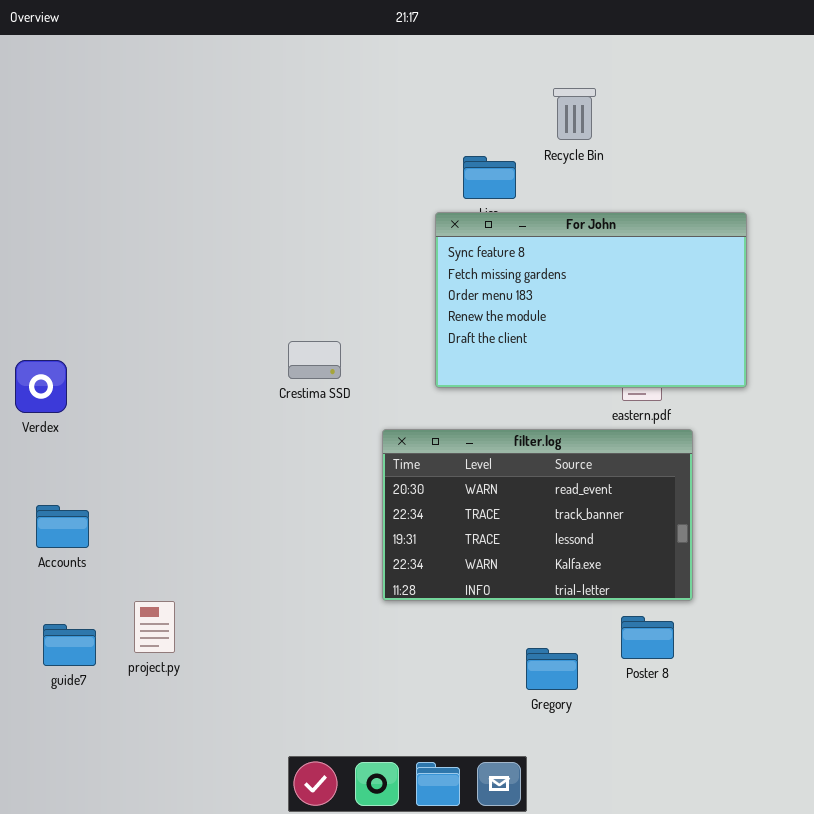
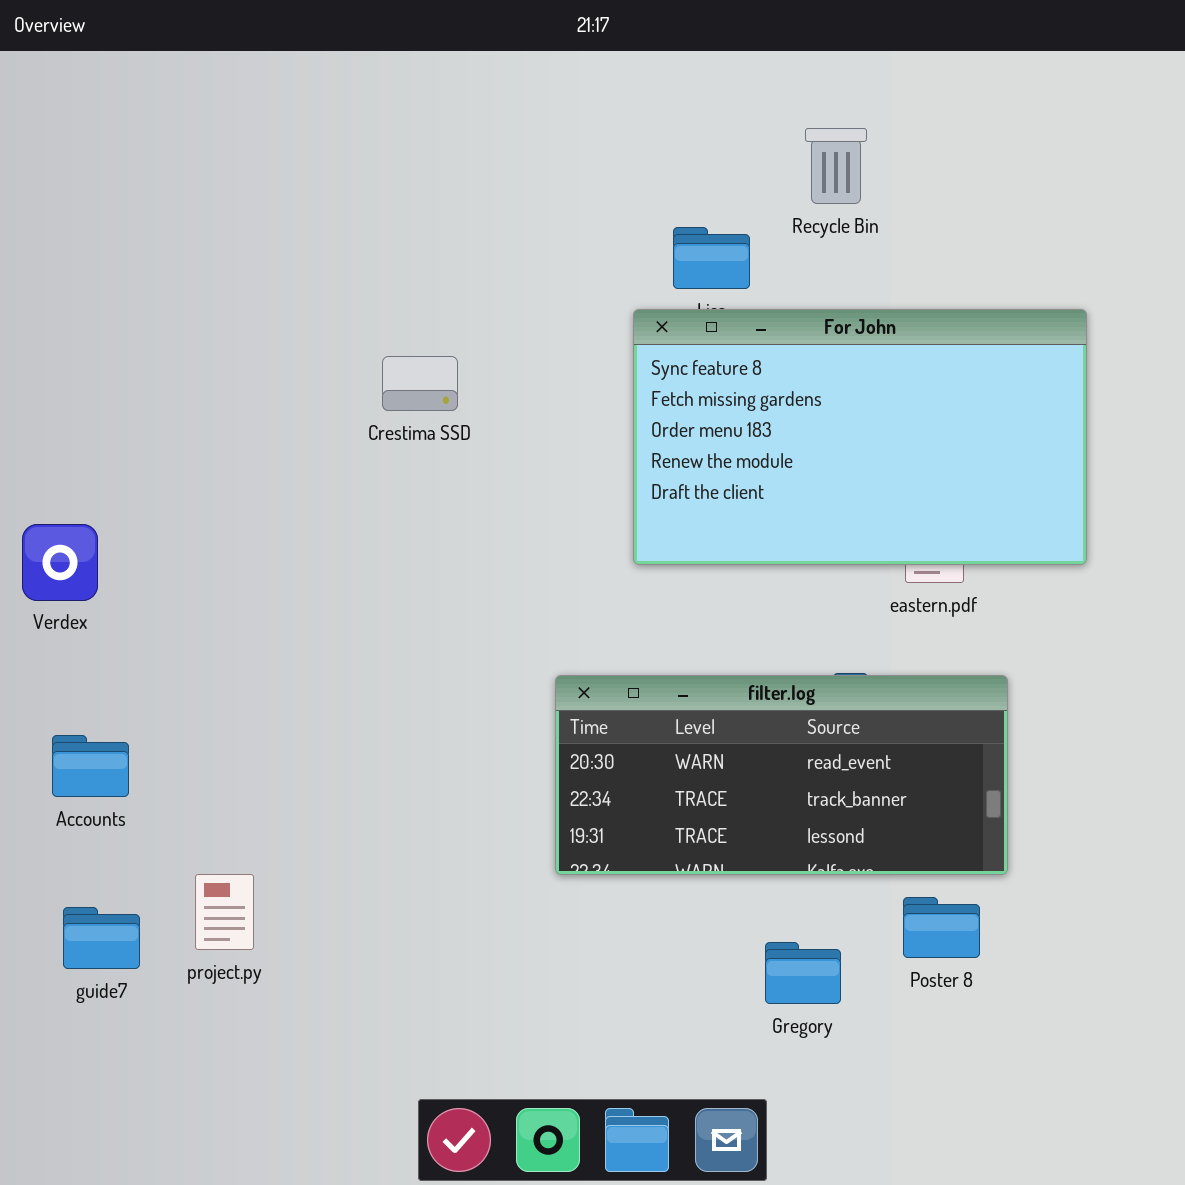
Crestima SSD: [288,341,341,379] -> [382,356,458,411], moved
filter.log: [382,429,693,601] -> [555,675,1008,875], resized

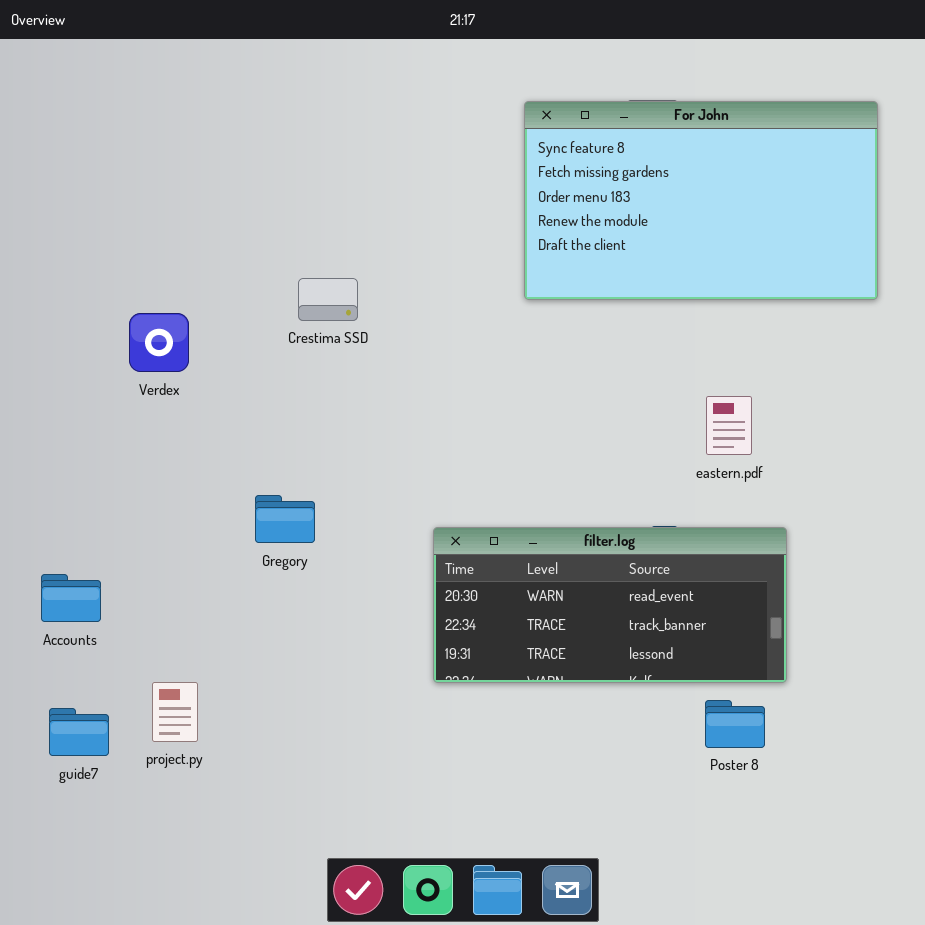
For John: [633,309,1087,565] -> [524,101,878,300], moved
Verdex: [22,524,98,601] -> [129,313,189,372], moved
Gregory: [765,942,841,1004] -> [255,495,315,543], moved

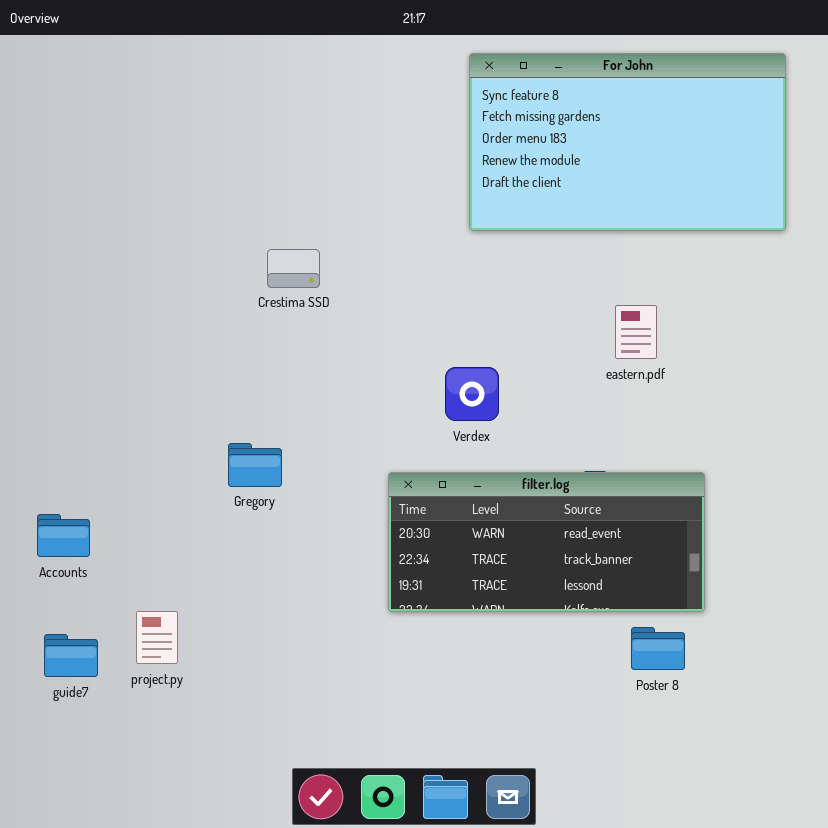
For John: [524,101,878,300] -> [469,53,786,231], moved
Verdex: [129,313,189,372] -> [445,367,499,421], moved
eastern.pdf: [706,396,752,455] -> [615,305,657,359], moved

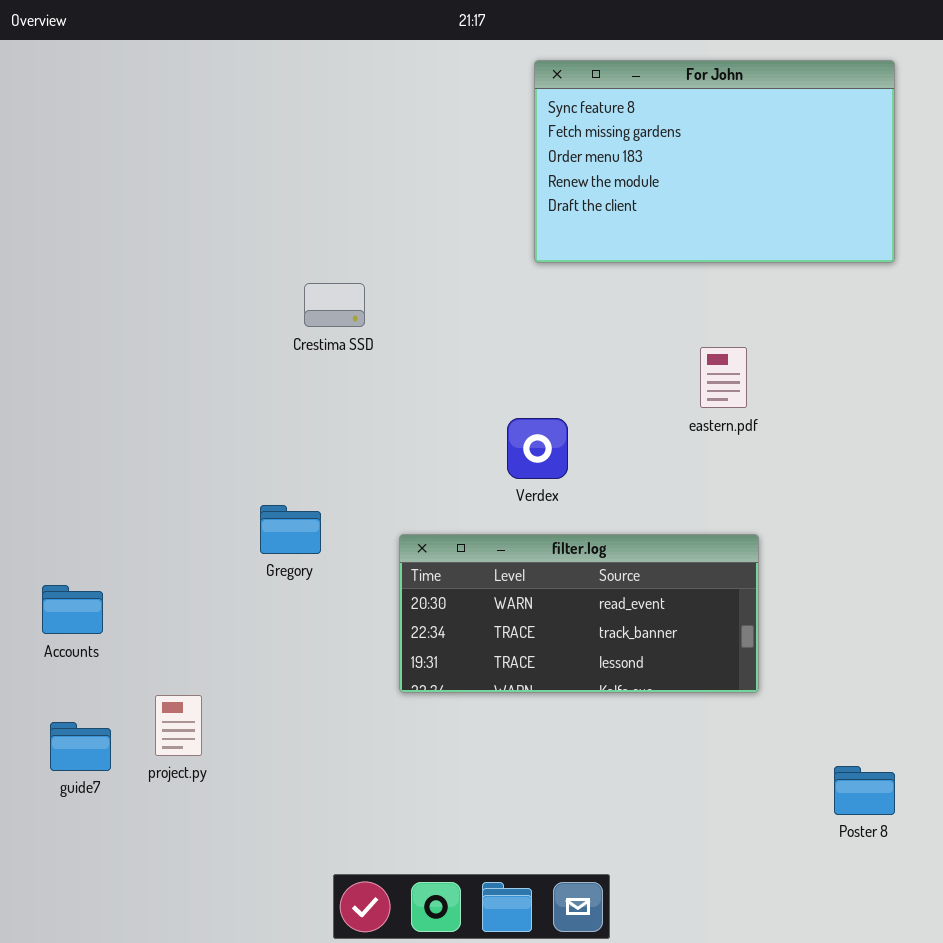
filter.log: [388,472,705,612] -> [399,534,759,693], moved
Poster 8: [631,627,685,670] -> [834,766,895,815], moved

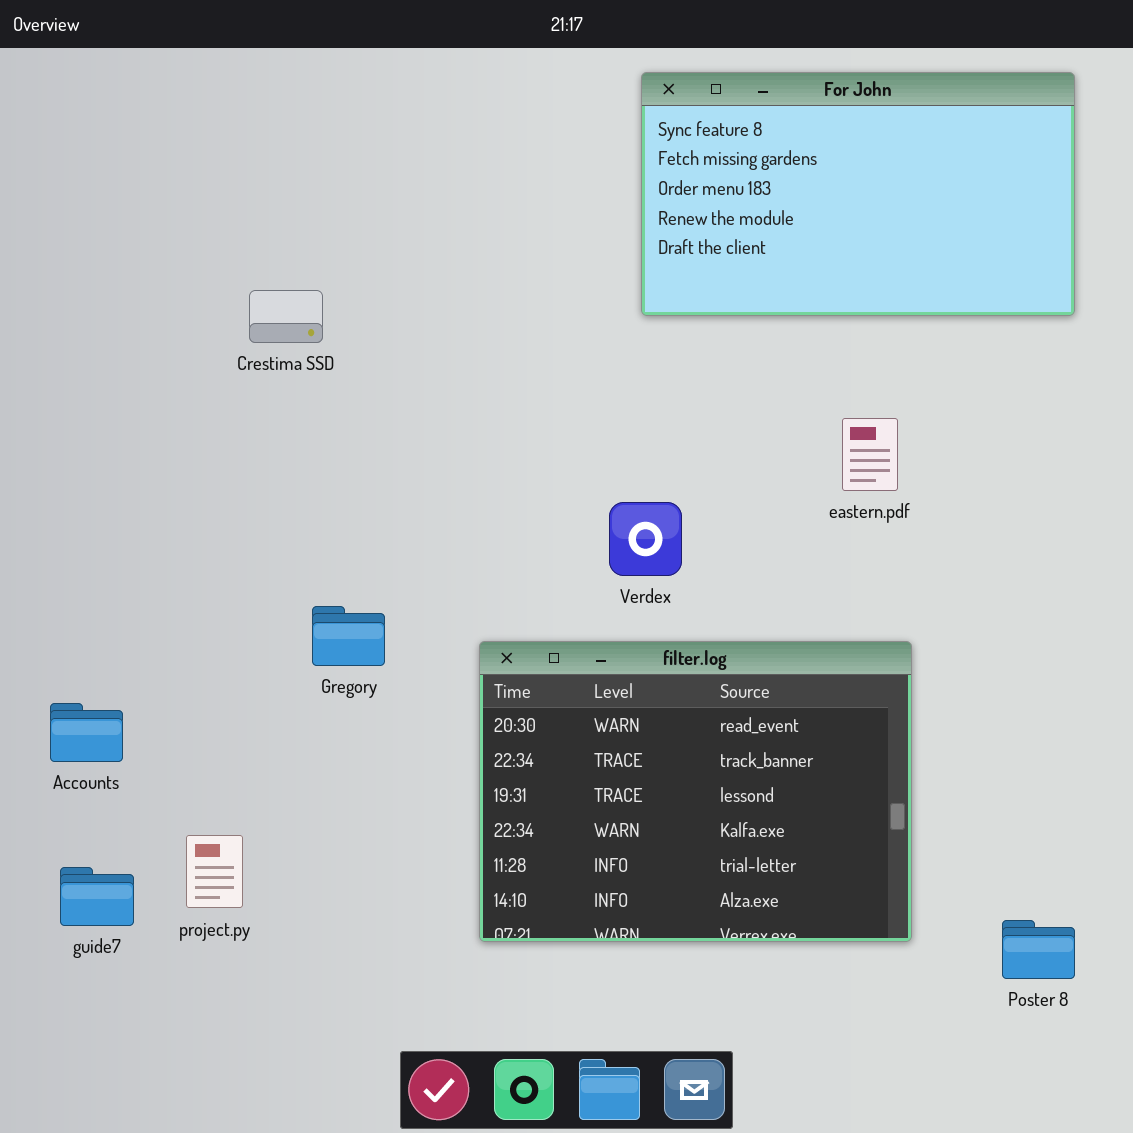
Crestima SSD: [304,283,365,327] -> [249,290,323,343], moved
filter.log: [399,534,759,693] -> [479,641,912,942], resized

